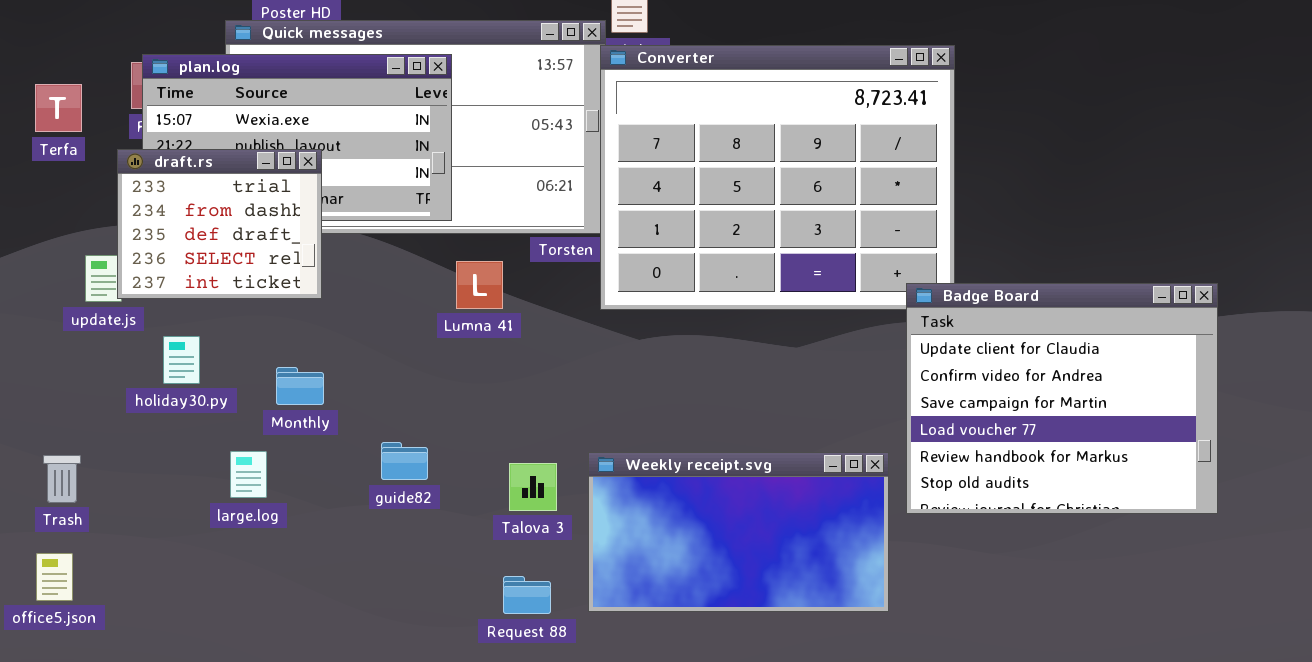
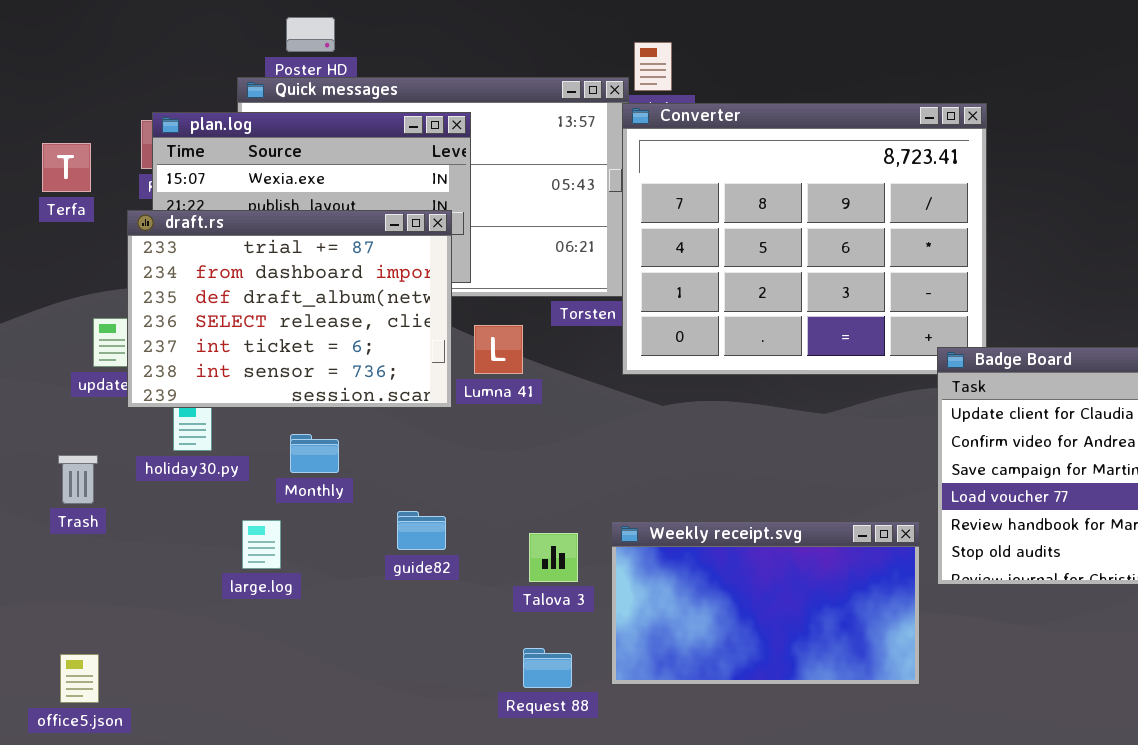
draft.rs: [117,149,322,299] -> [127,210,452,408], resized
Trash: [43,455,81,503] -> [58,455,98,504], moved
office5.json: [36,553,73,601] -> [60,654,99,703], moved

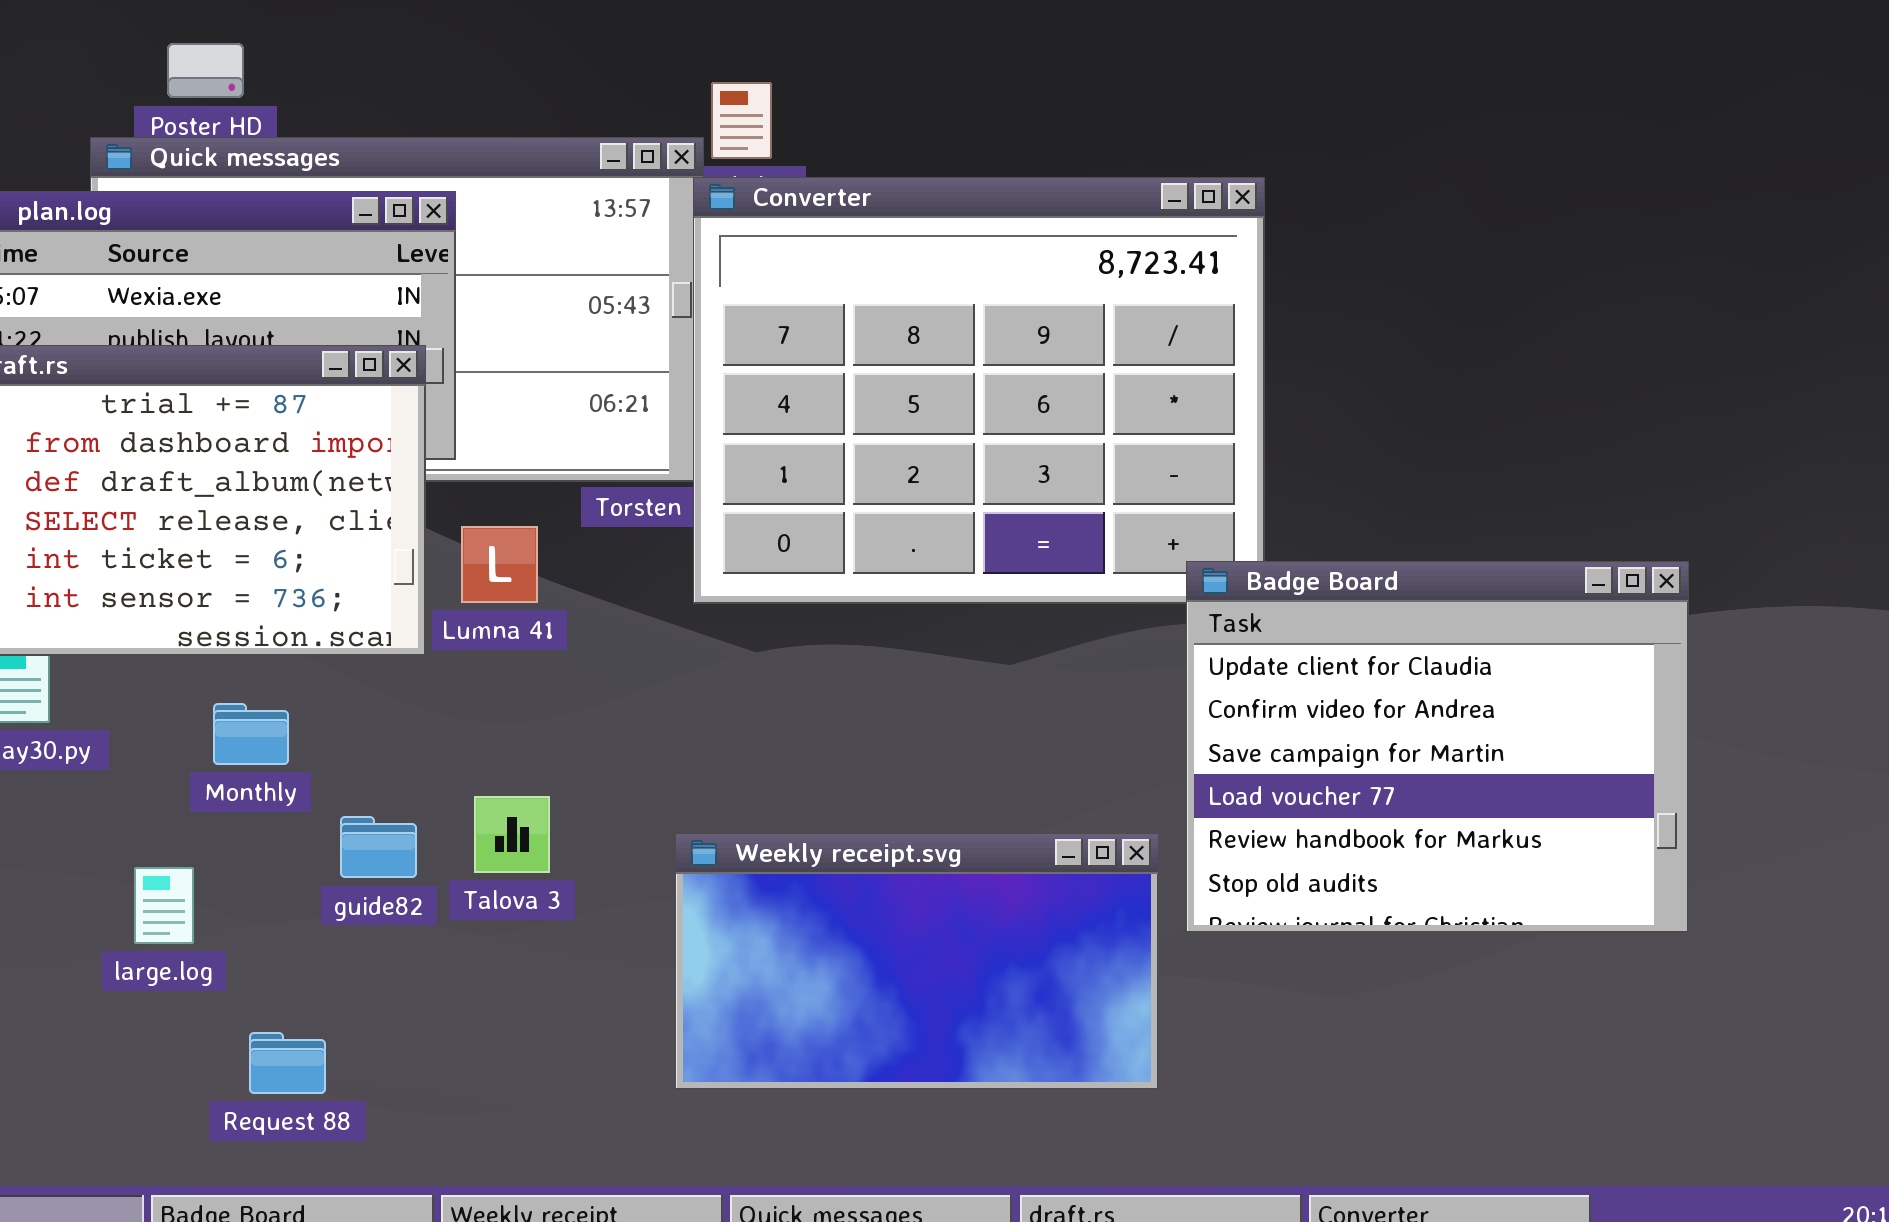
Monthly: [290,434,339,473] -> [213,703,289,765], moved
large.log: [242,520,281,569] -> [134,867,194,944], moved
Talova 3: [529,533,578,582] -> [474,796,550,873], moved
Request 88: [523,648,572,688] -> [249,1032,326,1094], moved

